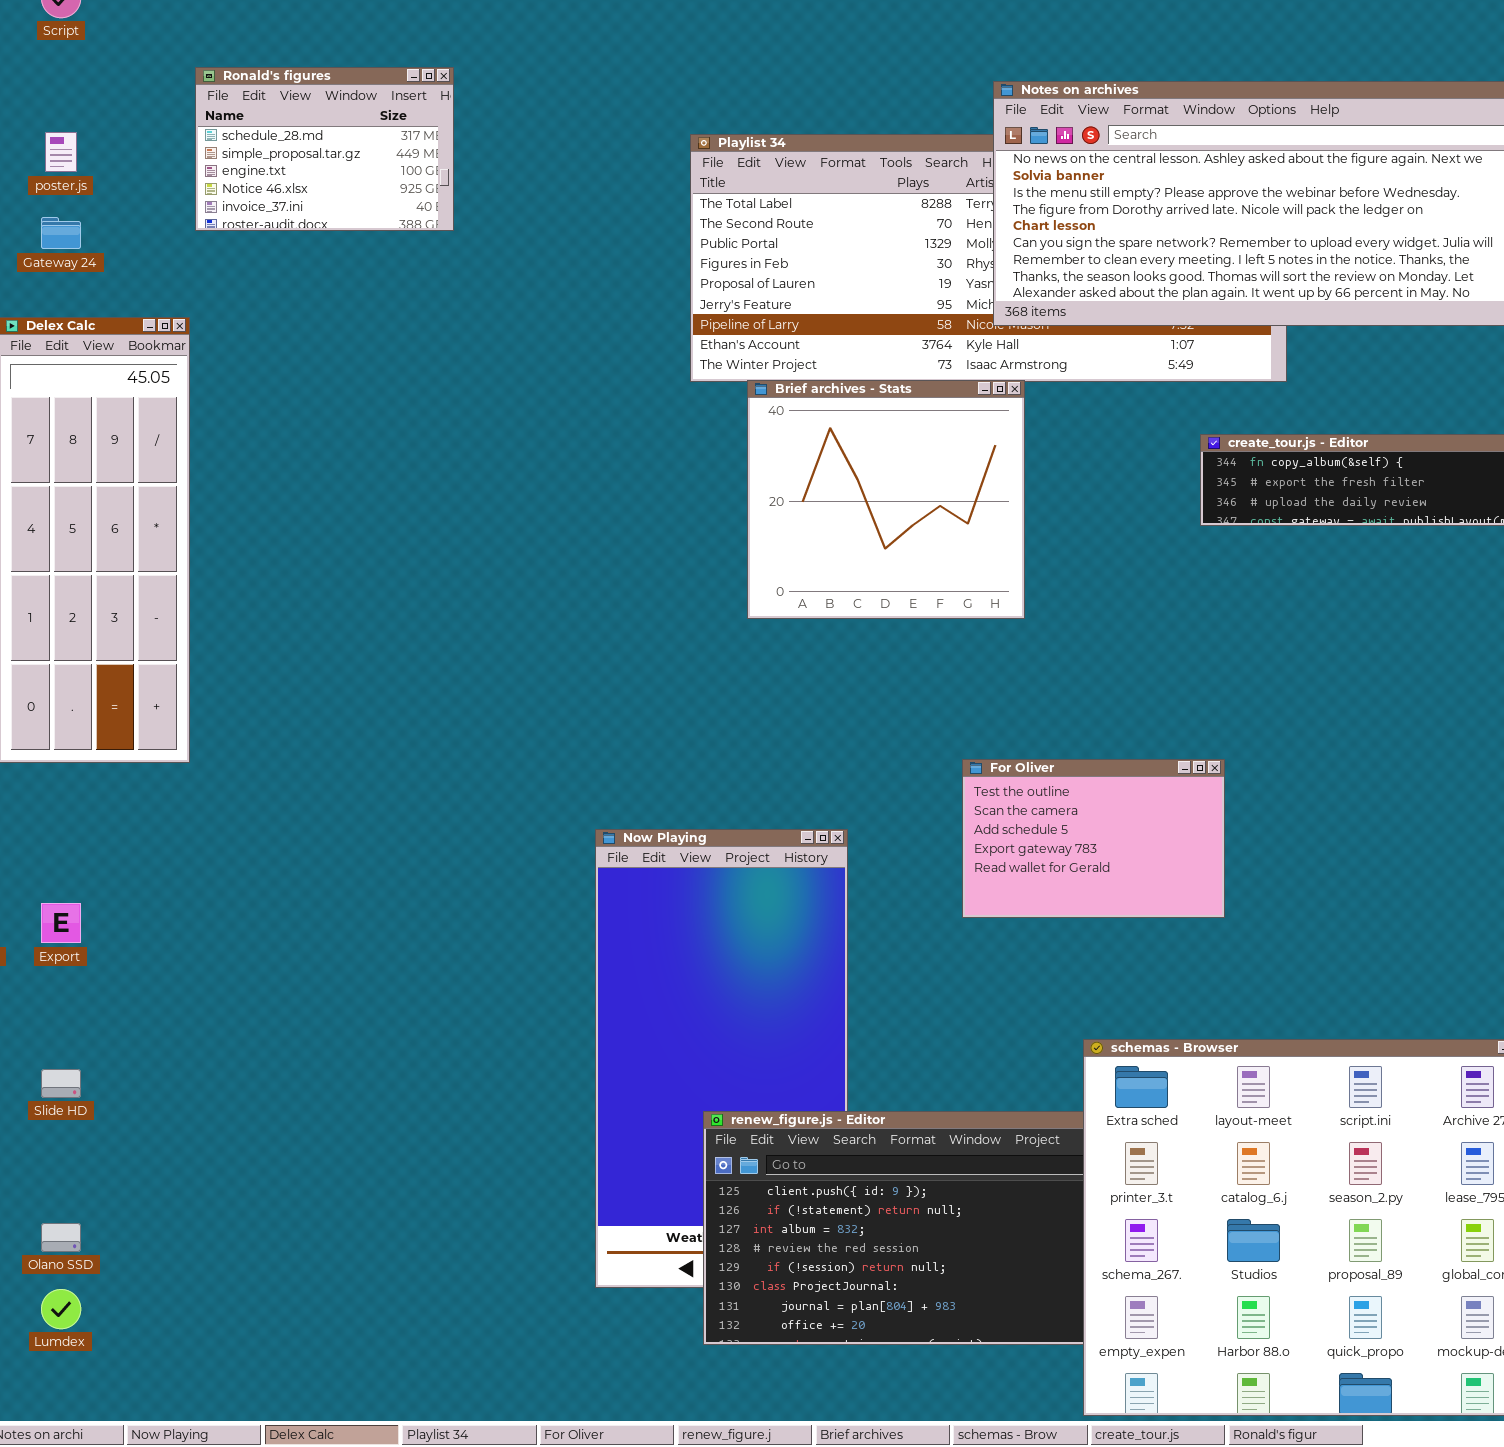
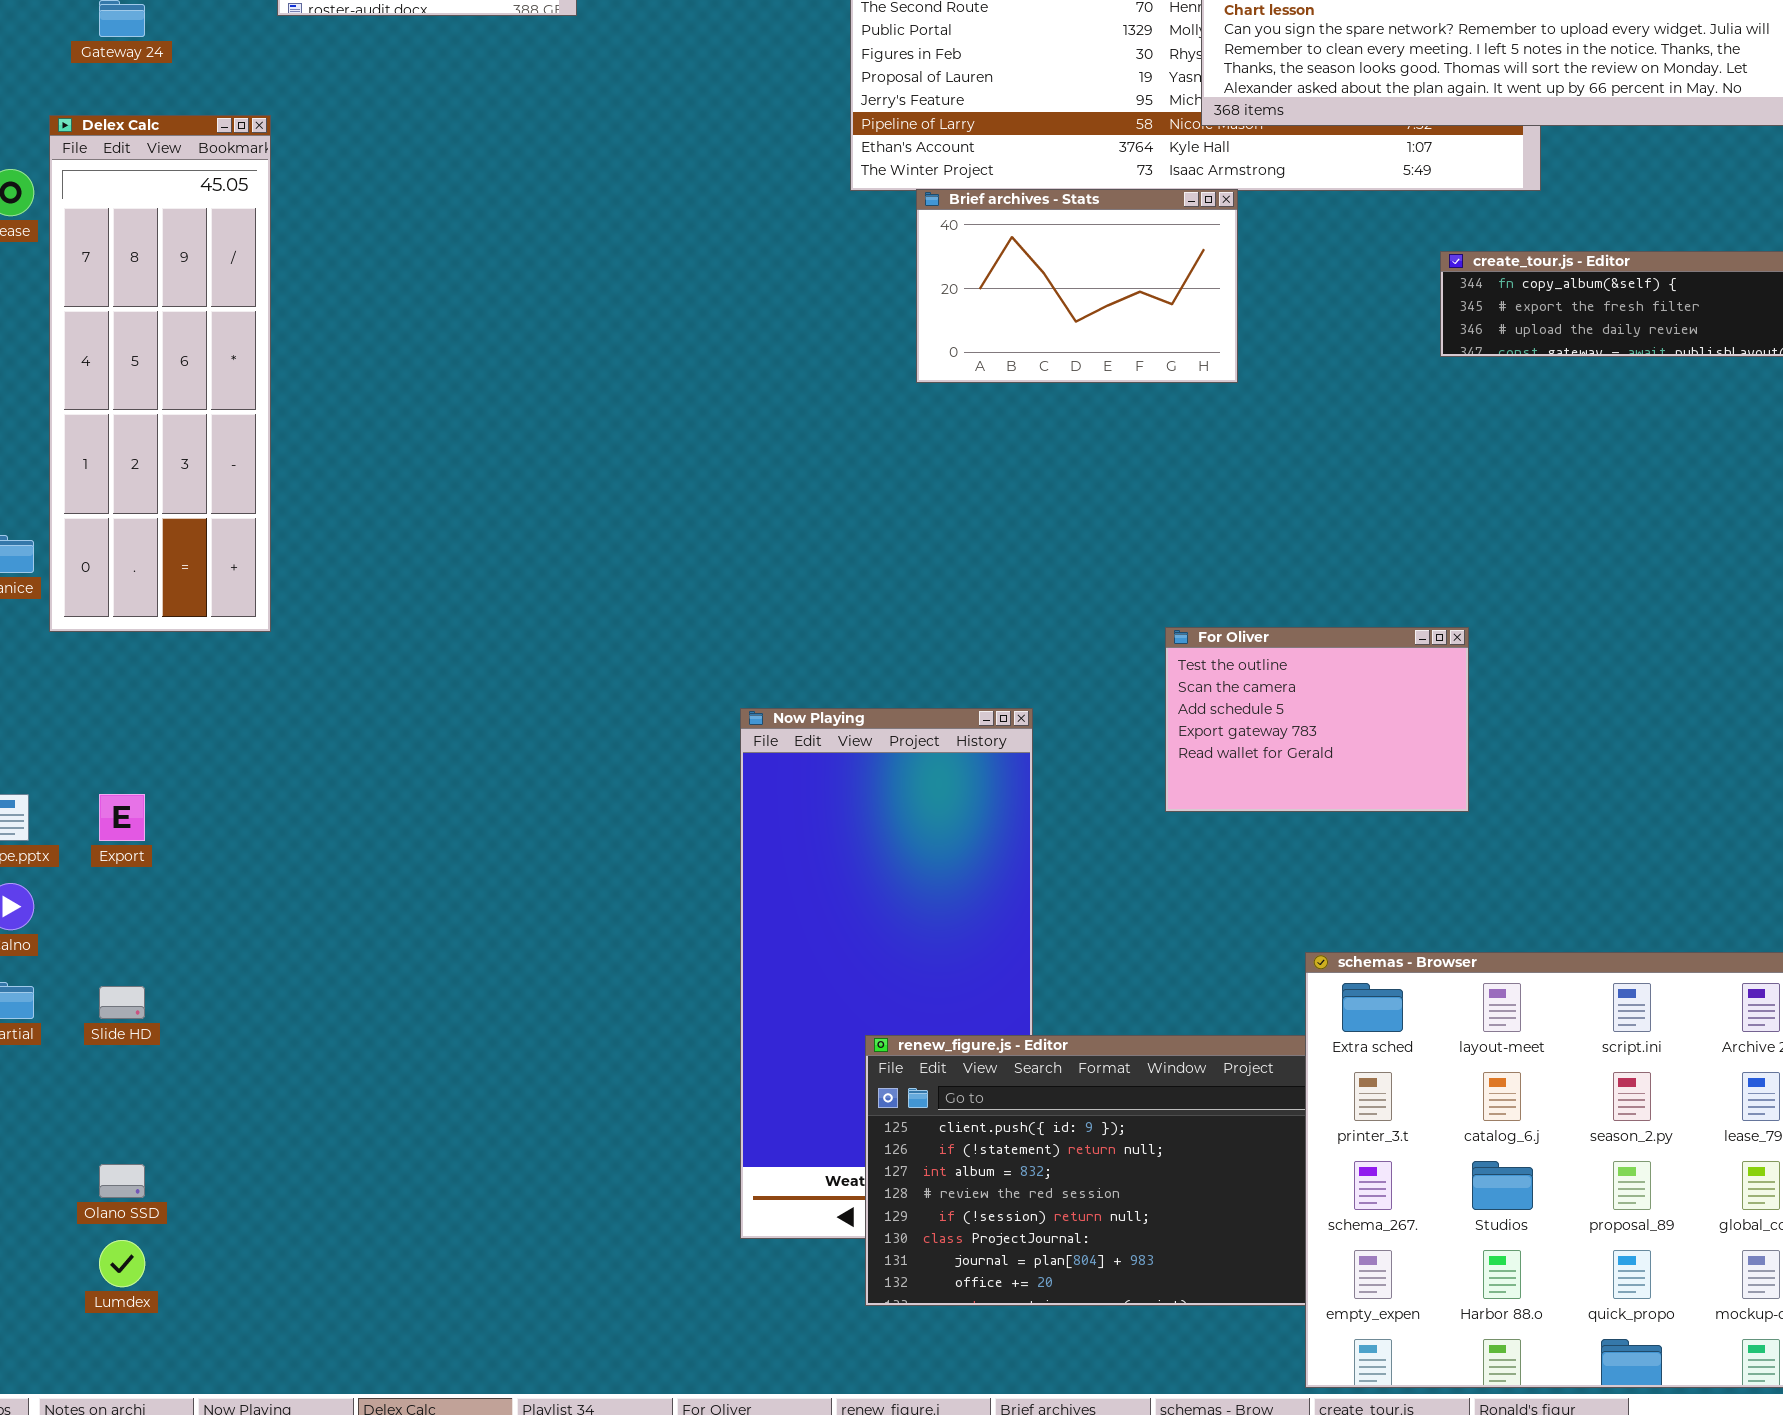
Brief archives - Stats: [747,380,1025,619] -> [916,189,1238,383], resized

